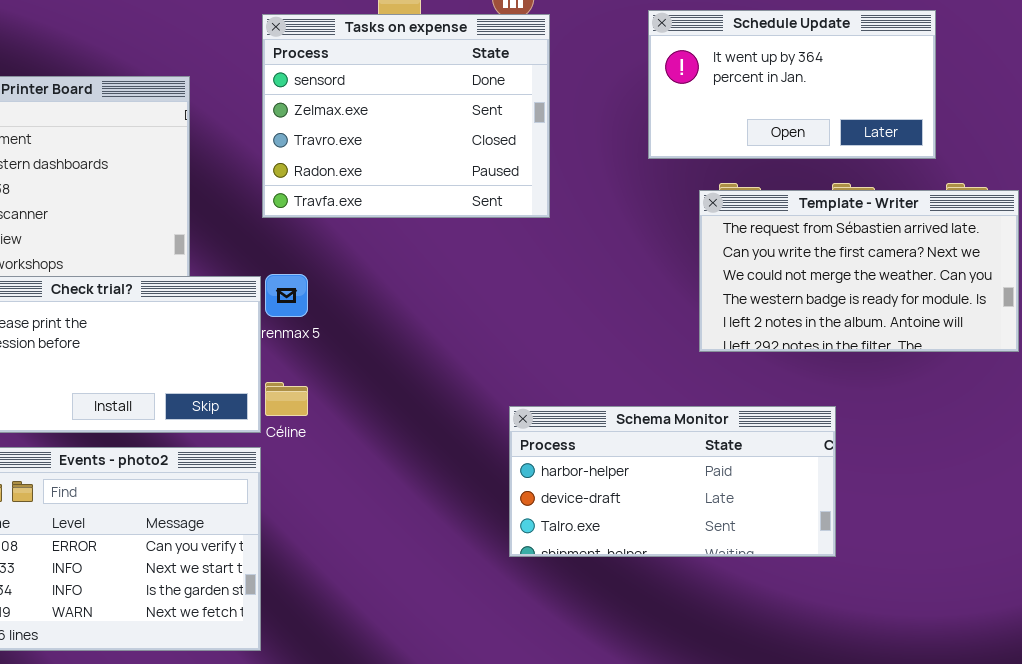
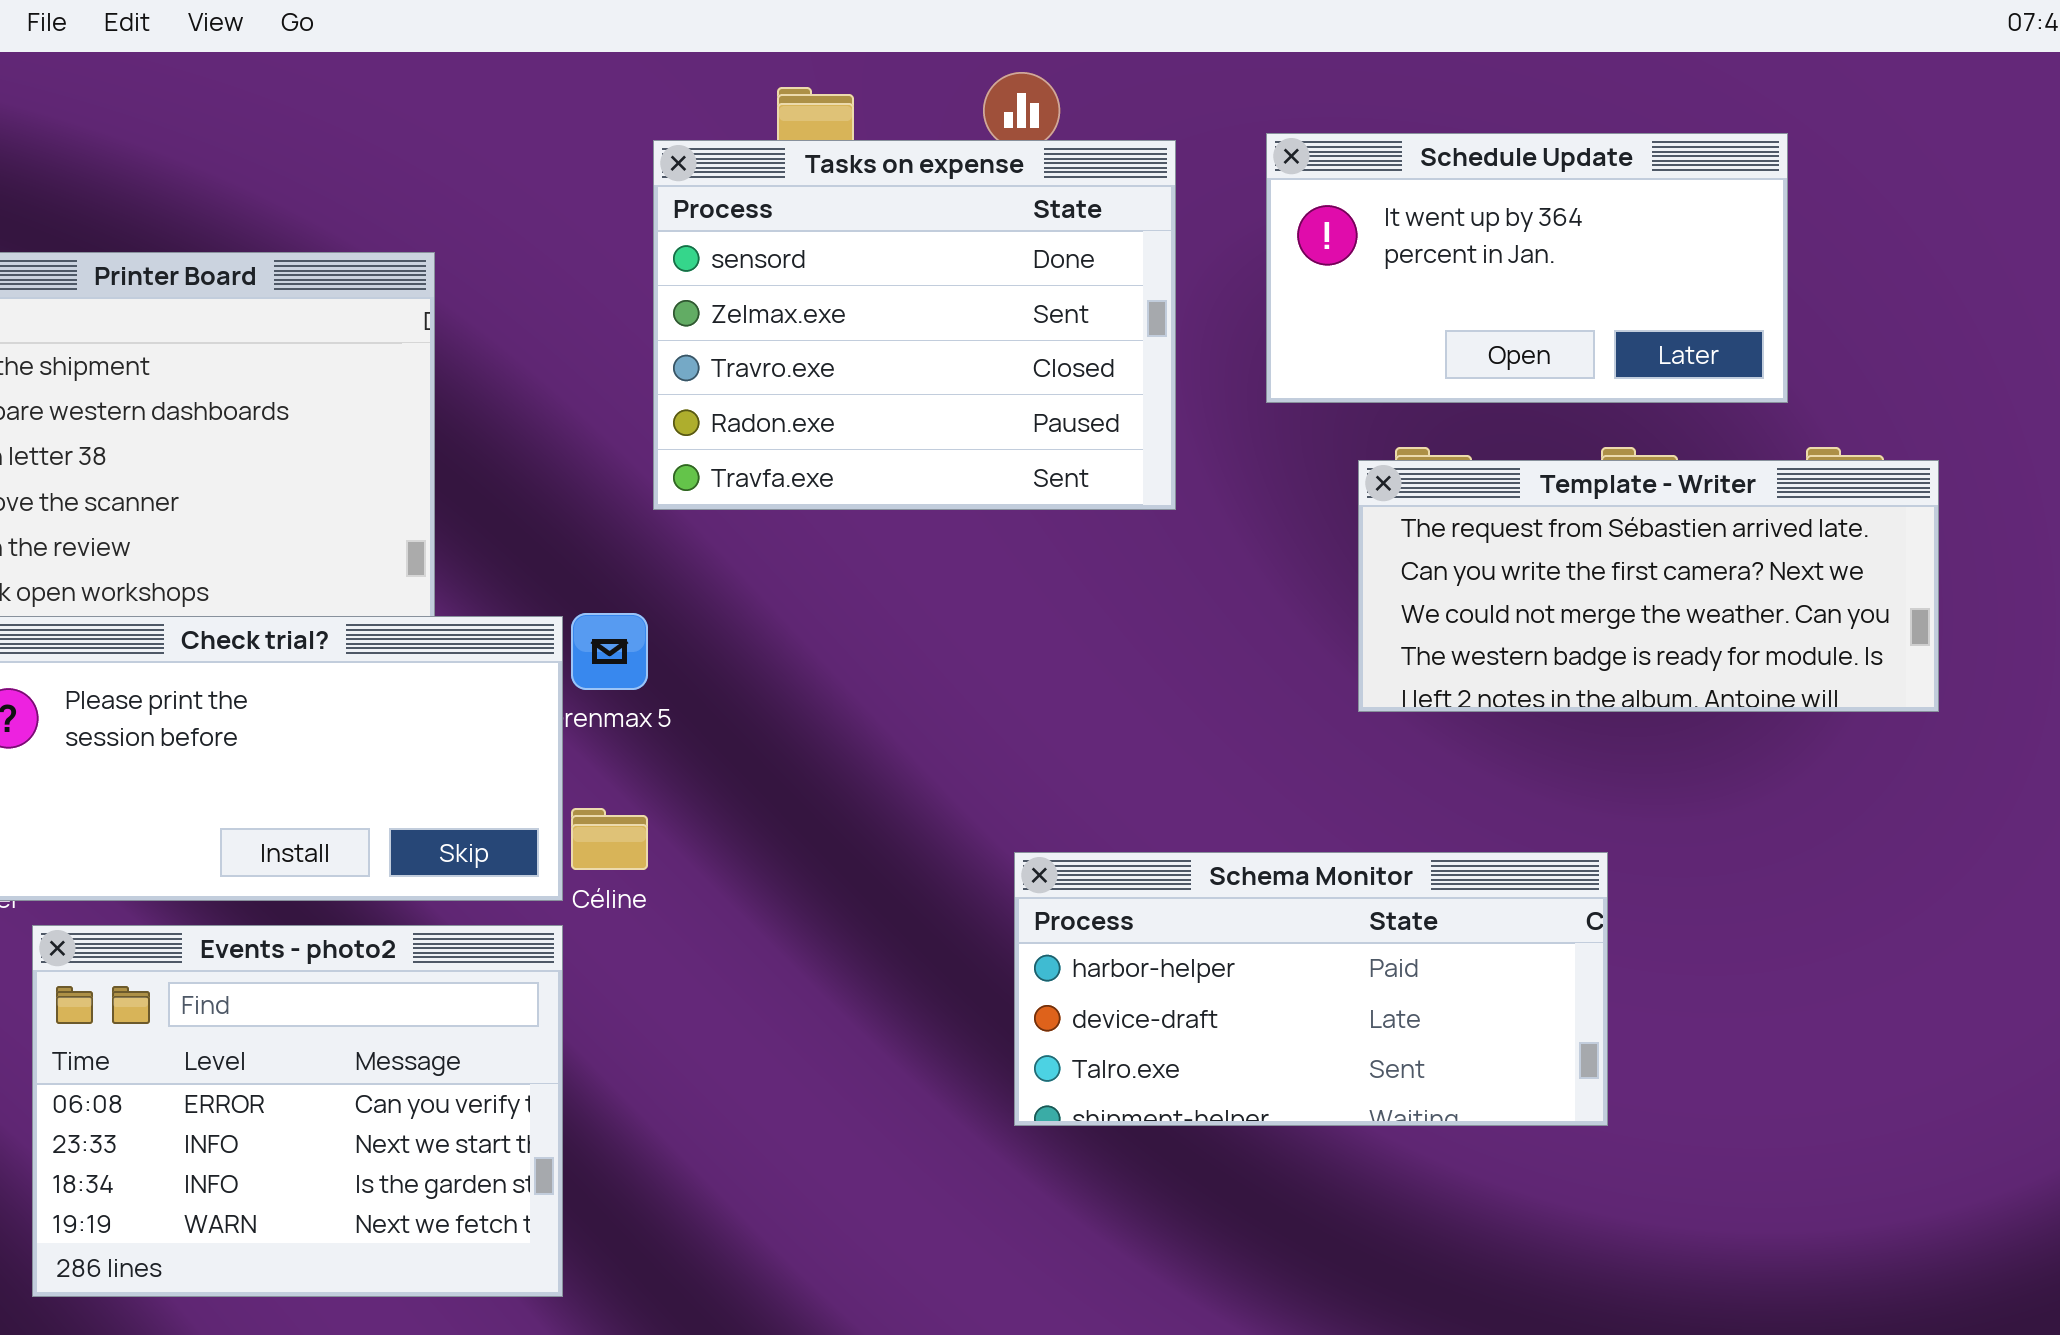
Tasks on expense: [262,14,550,218] -> [653,140,1176,510], moved
Template - Writer: [699,190,1019,352] -> [1358,460,1939,712], resized

